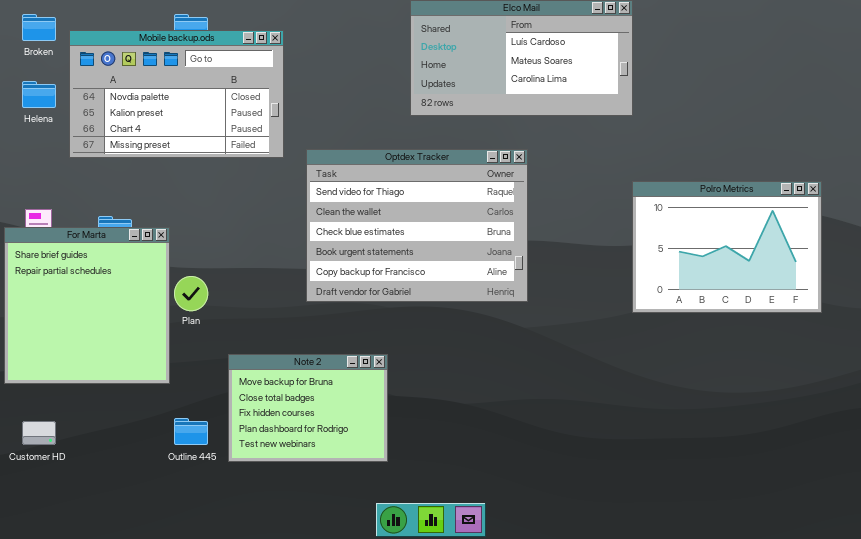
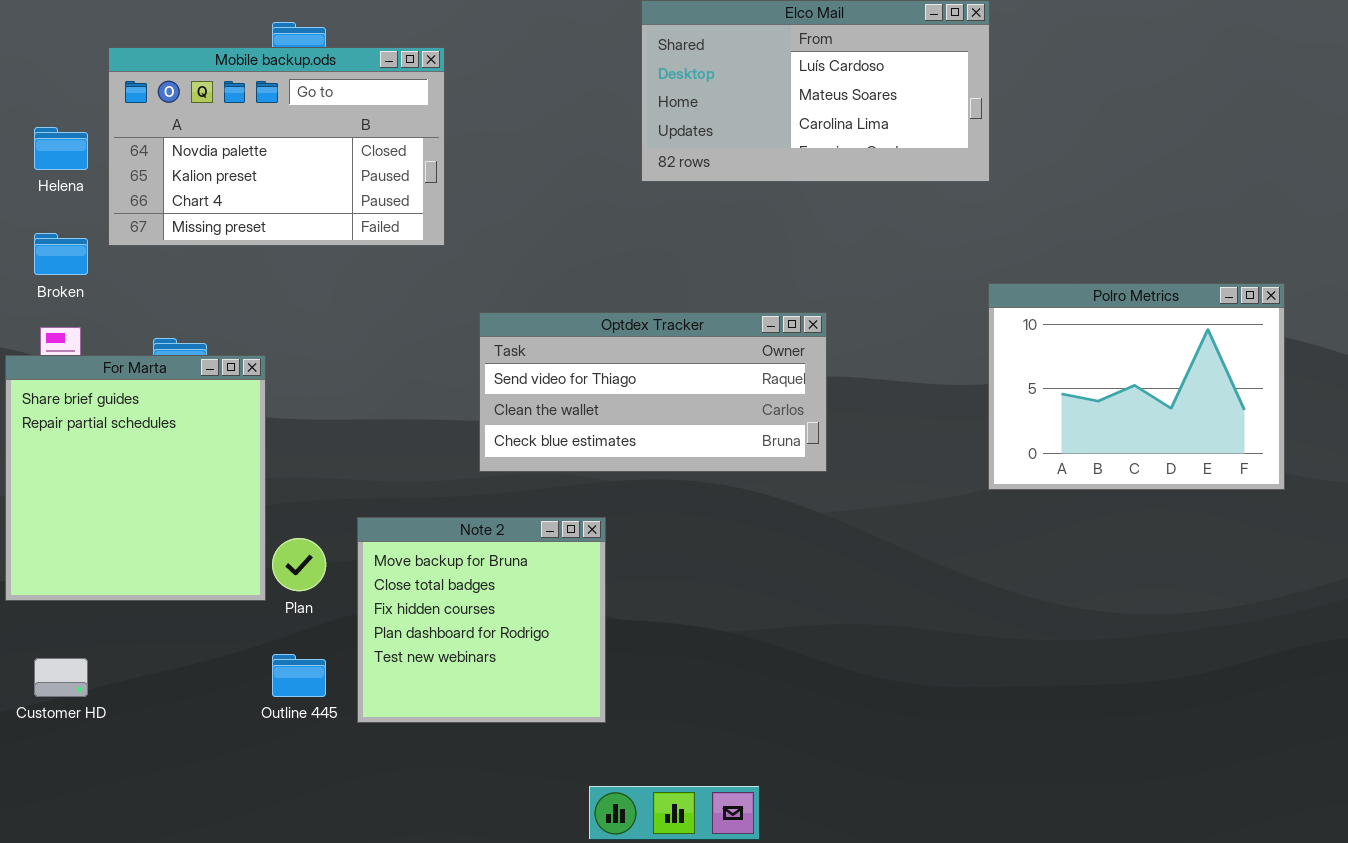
Broken: [22,14,56,41] -> [34,233,88,275], moved
Optdex Tracker: [306,149,528,302] -> [479,312,827,472], resized
Plan: [174,276,208,311] -> [272,538,326,591], moved
Note 2: [228,354,388,462] -> [357,517,606,723], resized

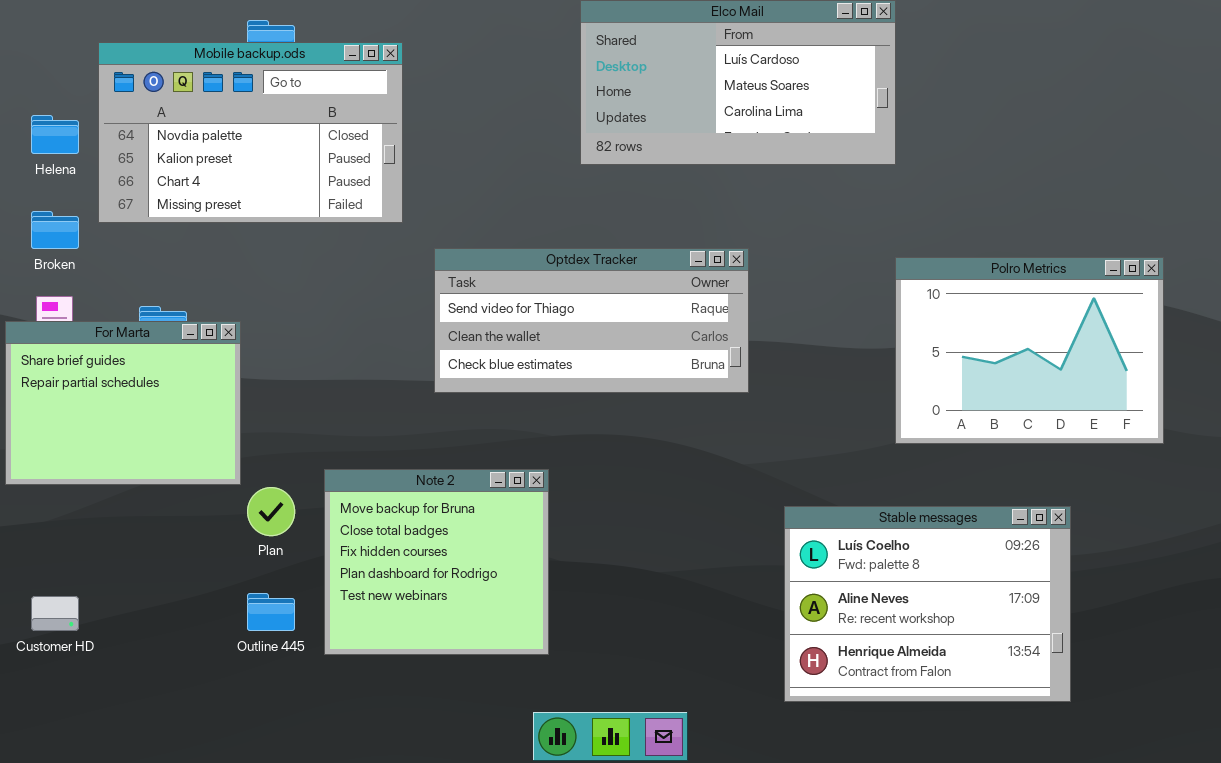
Optdex Tracker: [479,312,827,472] -> [434,248,749,393], moved
For Marta: [5,355,266,601] -> [5,321,241,485], resized
Stable messages: none -> [784,506,1071,702], opened

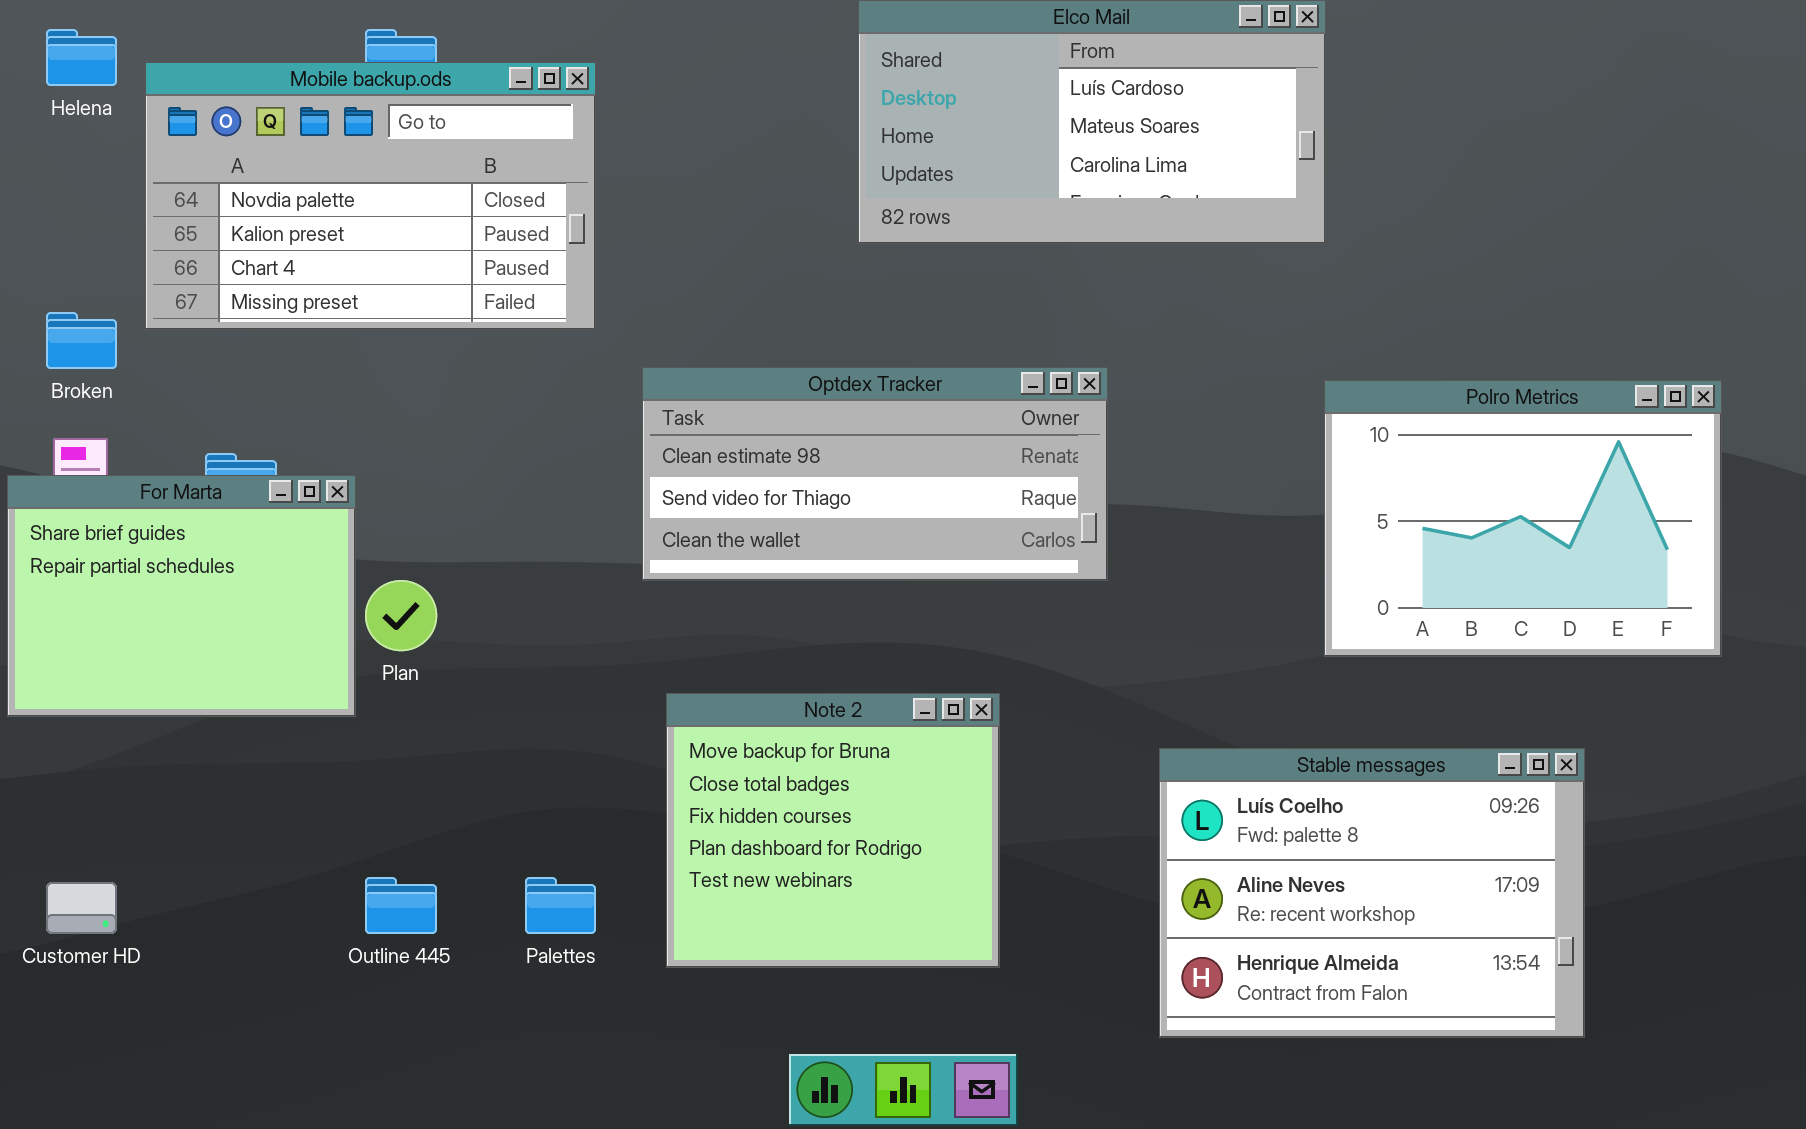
Helena: [31,115,79,154] -> [46,29,117,86], moved
Optdex Tracker: [434,248,749,393] -> [642,367,1108,581], scrolled up 1 row
Note 2: [324,469,549,655] -> [666,693,1000,968], moved
Plan: [247,487,295,536] -> [365,580,437,651], moved

